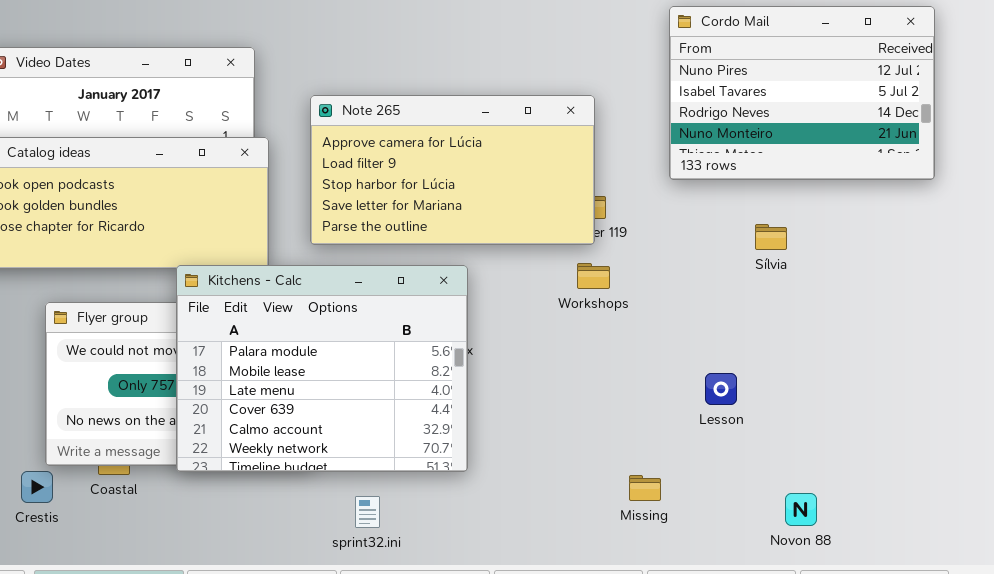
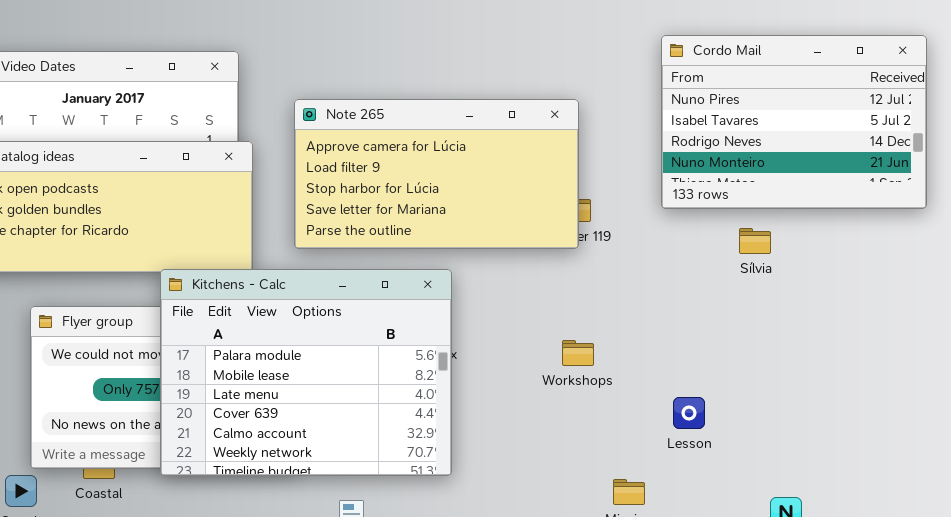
Cordo Mail: [669,6,935,180] -> [661,35,927,209], moved
Workshops: [577,263,610,289] -> [562,340,594,366], moved
Lesson: [705,373,737,405] -> [673,397,705,429], moved

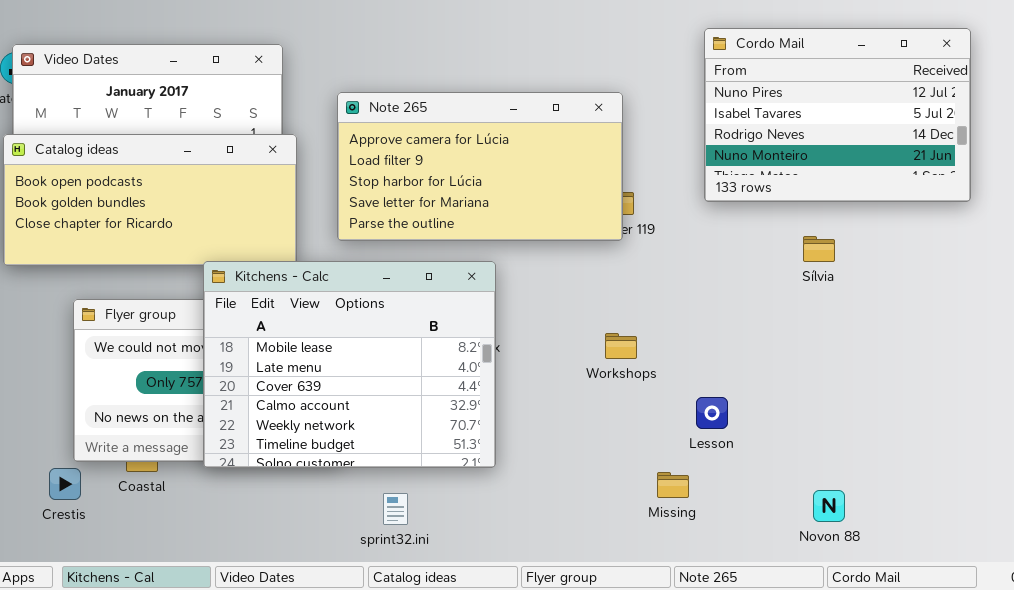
Sílvia: [739,228,771,254] -> [803,236,835,262], moved
Kitchens - Calc: [160,269,452,476] -> [203,261,496,468], scrolled down 1 row
Lesson: [673,397,705,429] -> [696,397,728,429], moved

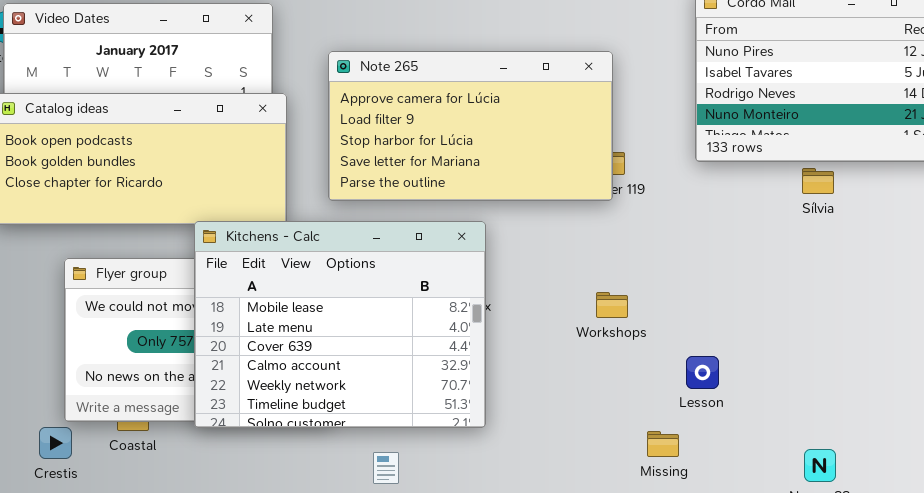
Sílvia: [803,236,835,262] -> [802,168,834,194], moved

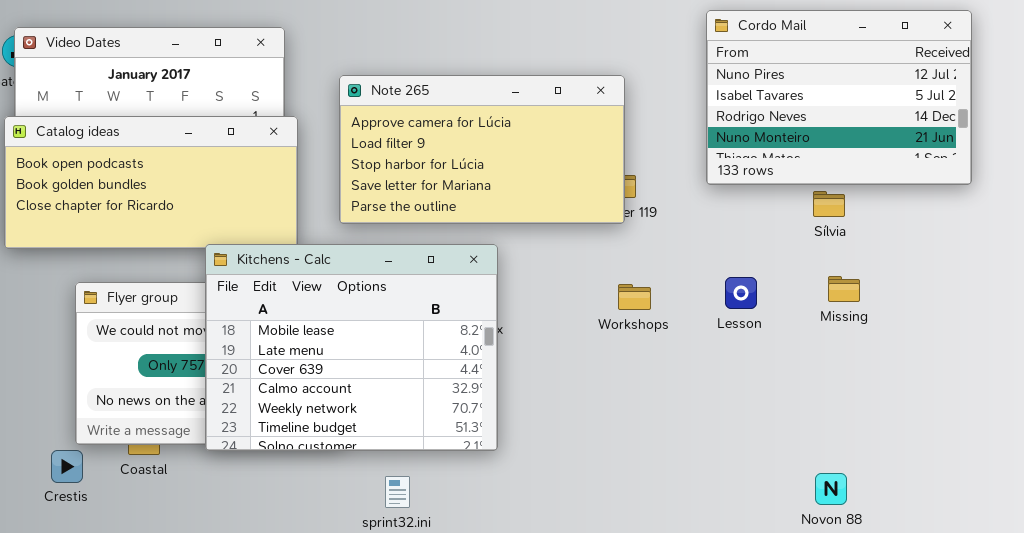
Workshops: [596,292,628,318] -> [618,284,651,310], moved
Lesson: [686,356,719,389] -> [725,277,757,309], moved
Missing: [647,431,679,457] -> [828,276,860,302], moved

